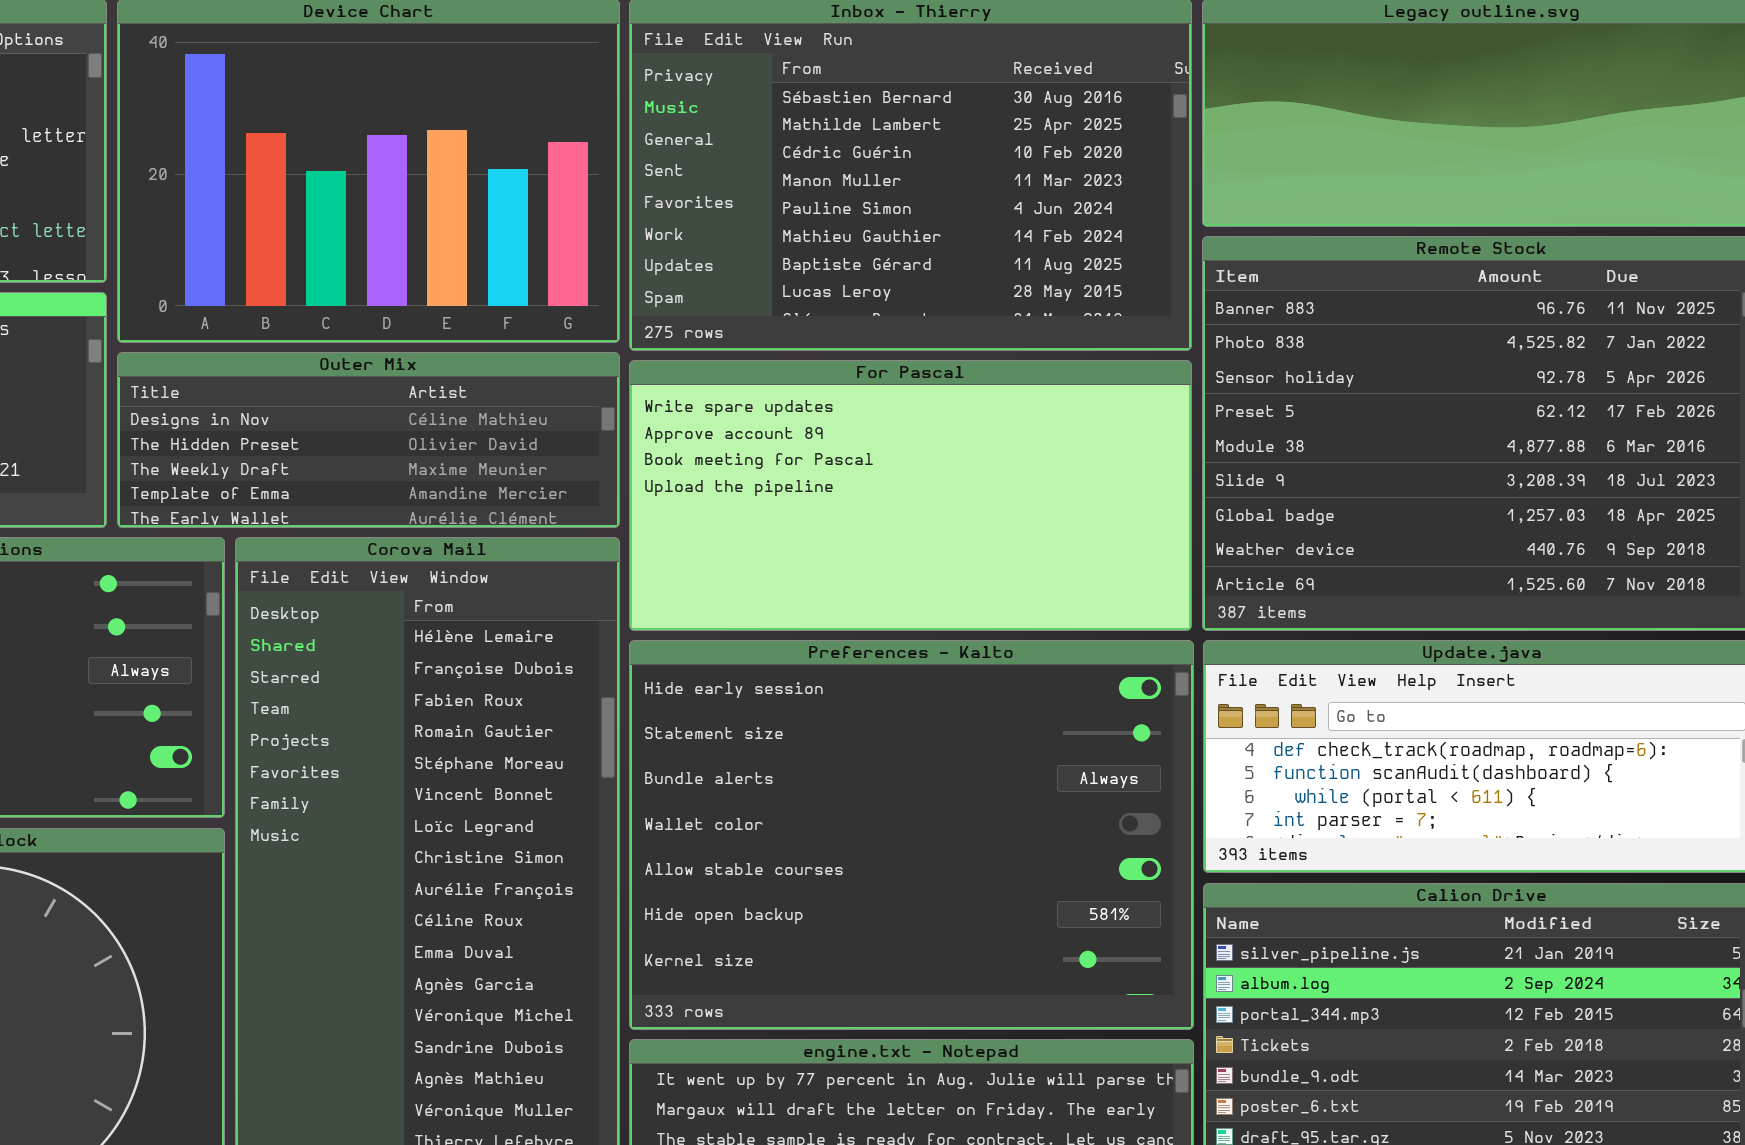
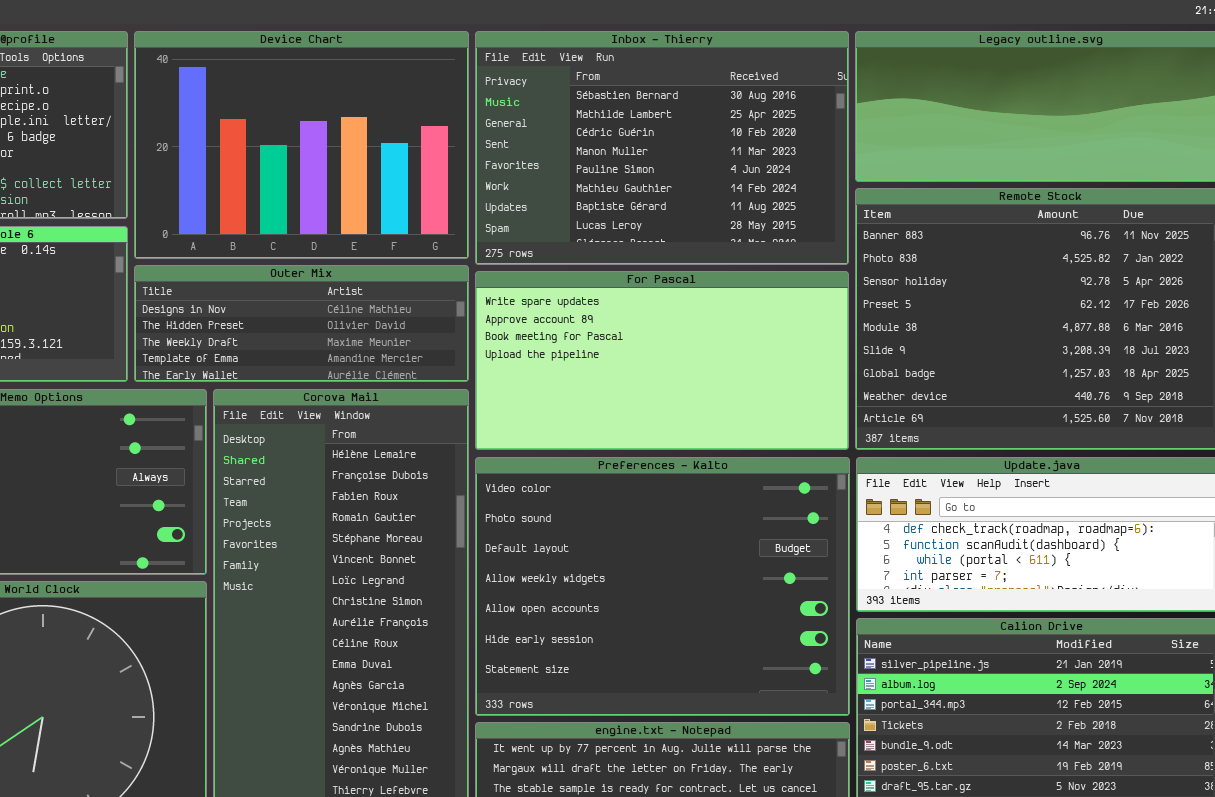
Preferences - Kalto: [629,640,1194,1030] -> [475,457,850,716], scrolled up 5 rows

